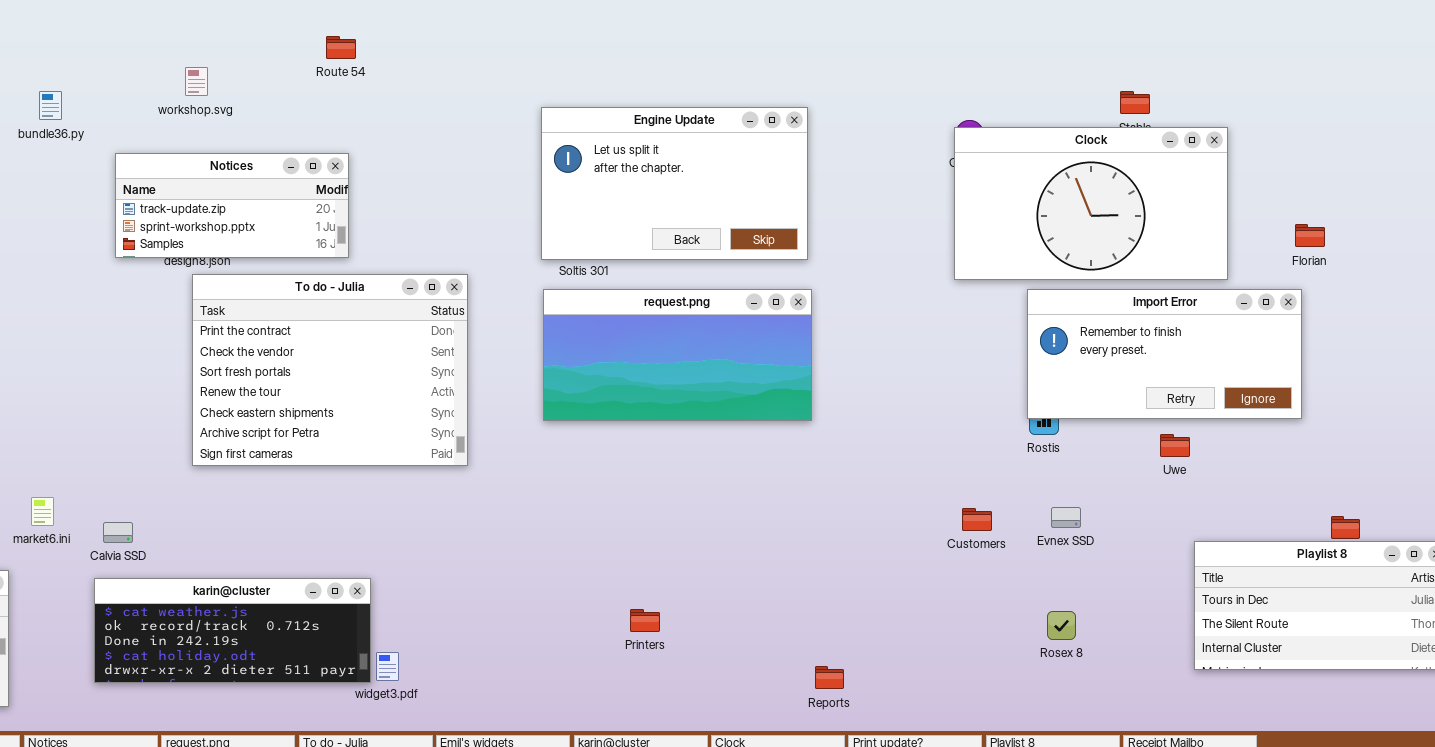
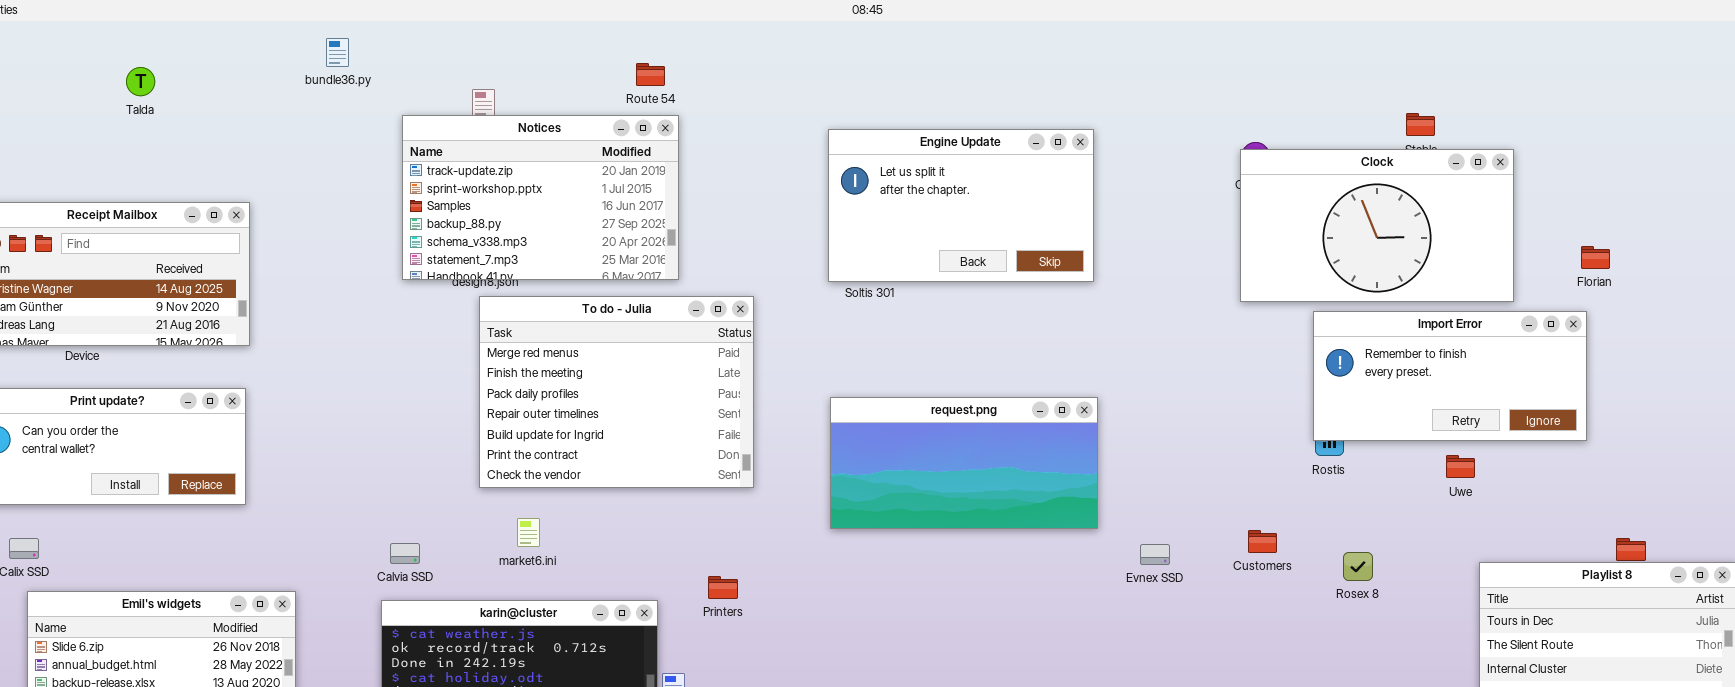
Route 54: [326,36,356,59] -> [636,63,665,86], moved
bundle36.py: [39,91,62,120] -> [326,38,349,67], moved
Notices: [115,153,349,258] -> [402,115,679,280], resized
To do - Julia: [192,274,468,466] -> [479,296,754,488], scrolled up 5 rows
request.png: [543,289,812,421] -> [830,397,1098,529], moved
market6.ini: [31,497,54,526] -> [517,518,540,547], moved
Evnex SSD: [1051,507,1081,528] -> [1140,544,1170,565], moved
Printers: [630,609,660,632] -> [708,576,738,599], moved
Rosex 8: [1047,611,1076,640] -> [1343,552,1373,581], moved

